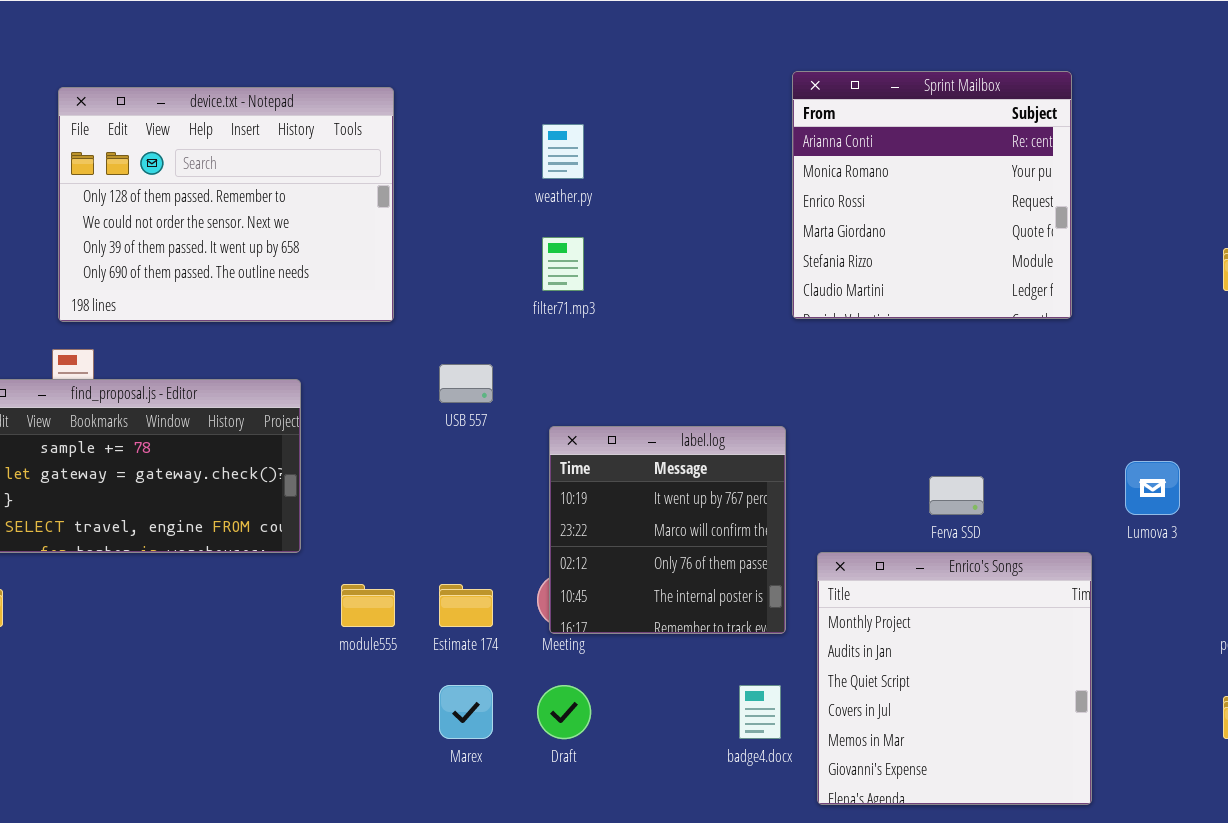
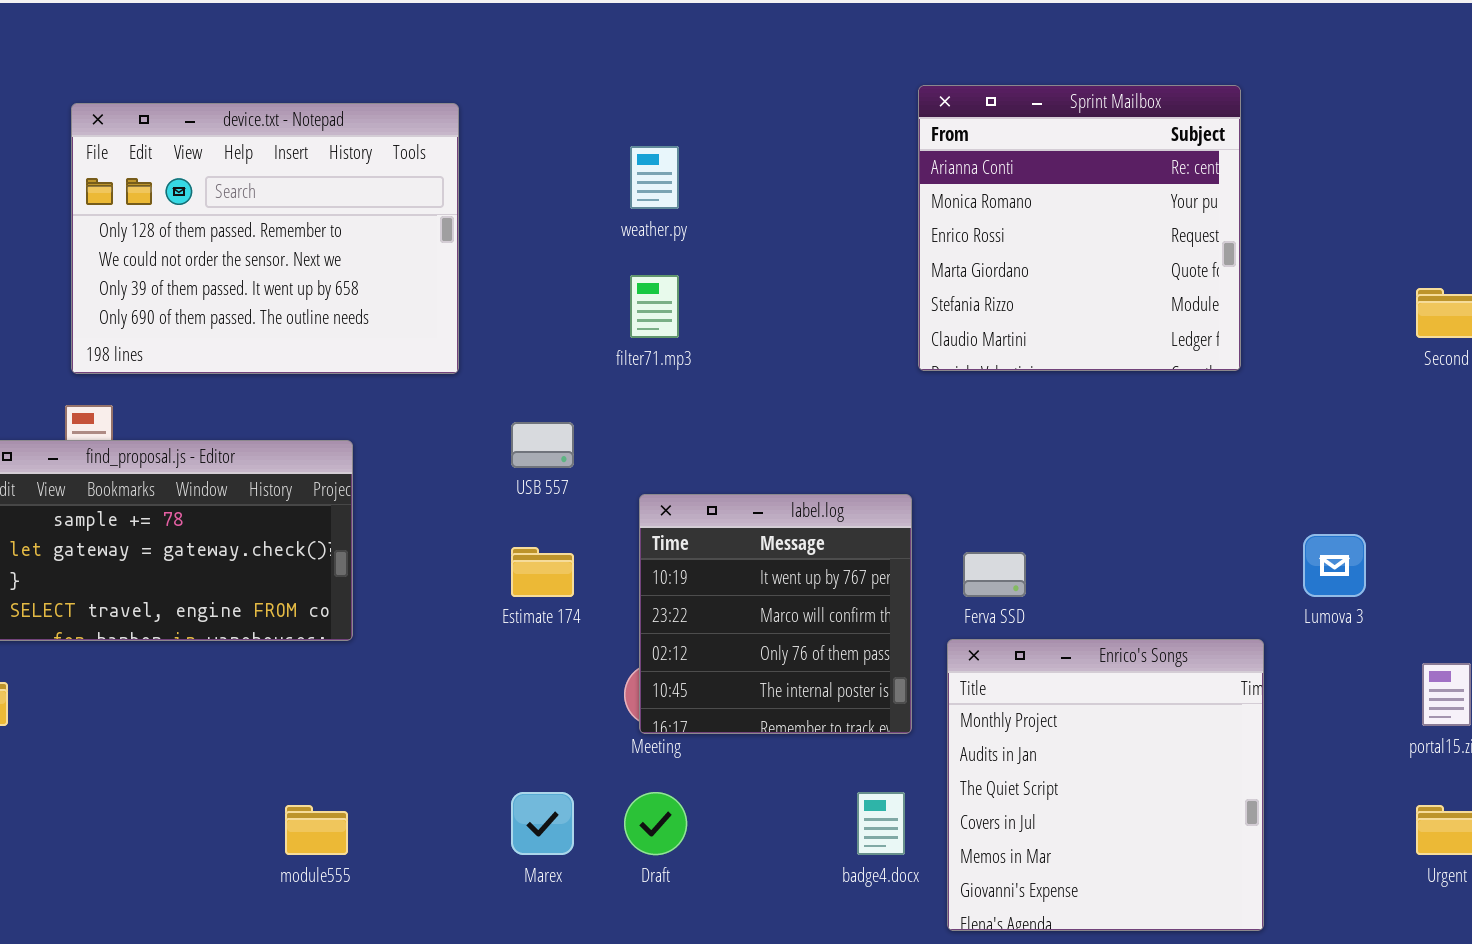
Ferva SSD: [929,476,984,515] -> [963,552,1026,597], moved
module555: [341,584,395,627] -> [285,805,348,855], moved
Estimate 174: [439,584,493,627] -> [511,547,574,597], moved

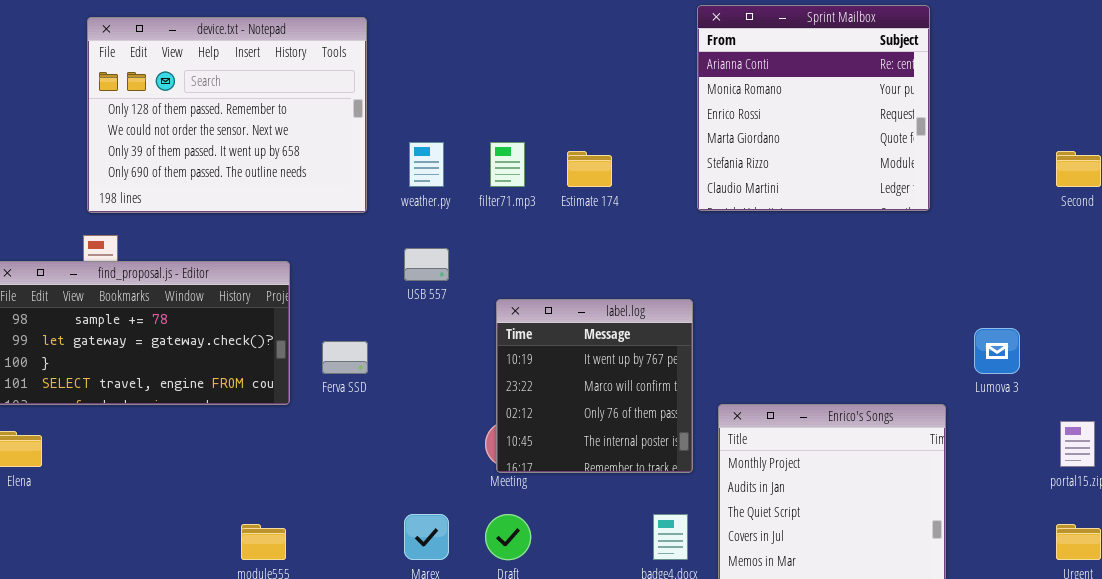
weather.py: [630,146,679,209] -> [409,142,444,187], moved
Estimate 174: [511,547,574,597] -> [567,151,612,187], moved
Ferva SSD: [963,552,1026,597] -> [322,341,368,374], moved

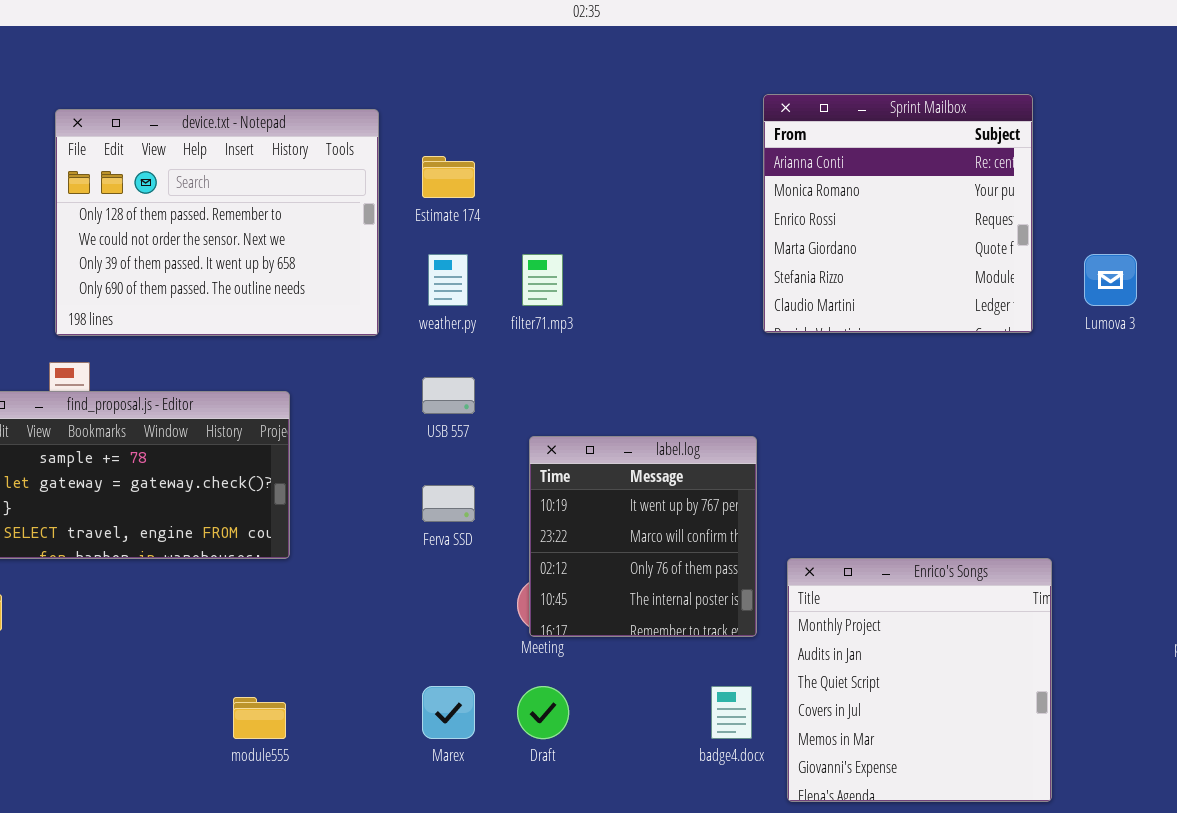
Estimate 174: [567,151,612,187] -> [422,156,475,198], moved
Lumova 3: [974,328,1020,374] -> [1084,254,1137,306], moved
Ferva SSD: [322,341,368,374] -> [422,485,475,522], moved

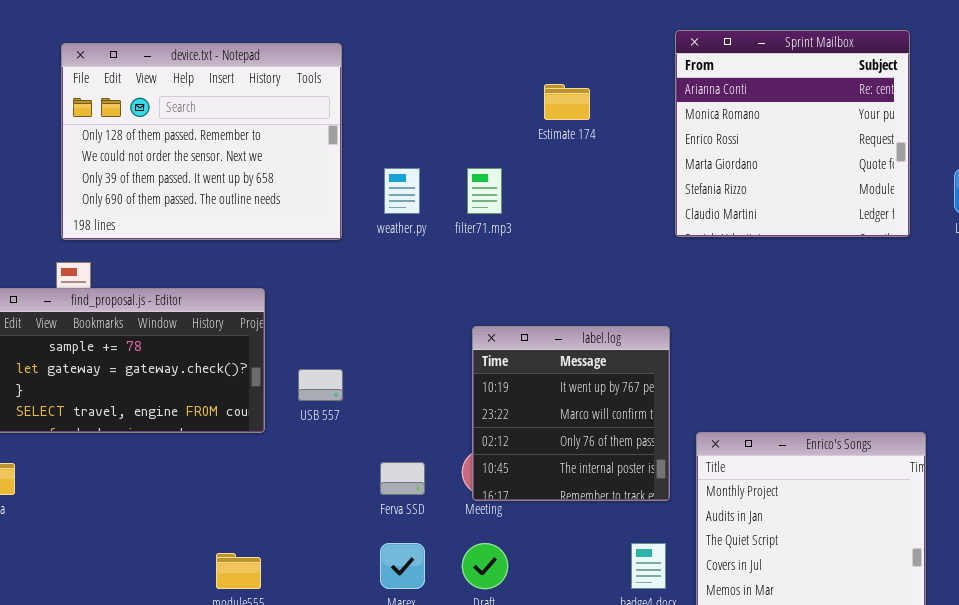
Estimate 174: [422,156,475,198] -> [544,84,590,120], moved
USB 557: [422,377,475,414] -> [298,369,343,401], moved
Ferva SSD: [422,485,475,522] -> [380,462,425,495], moved

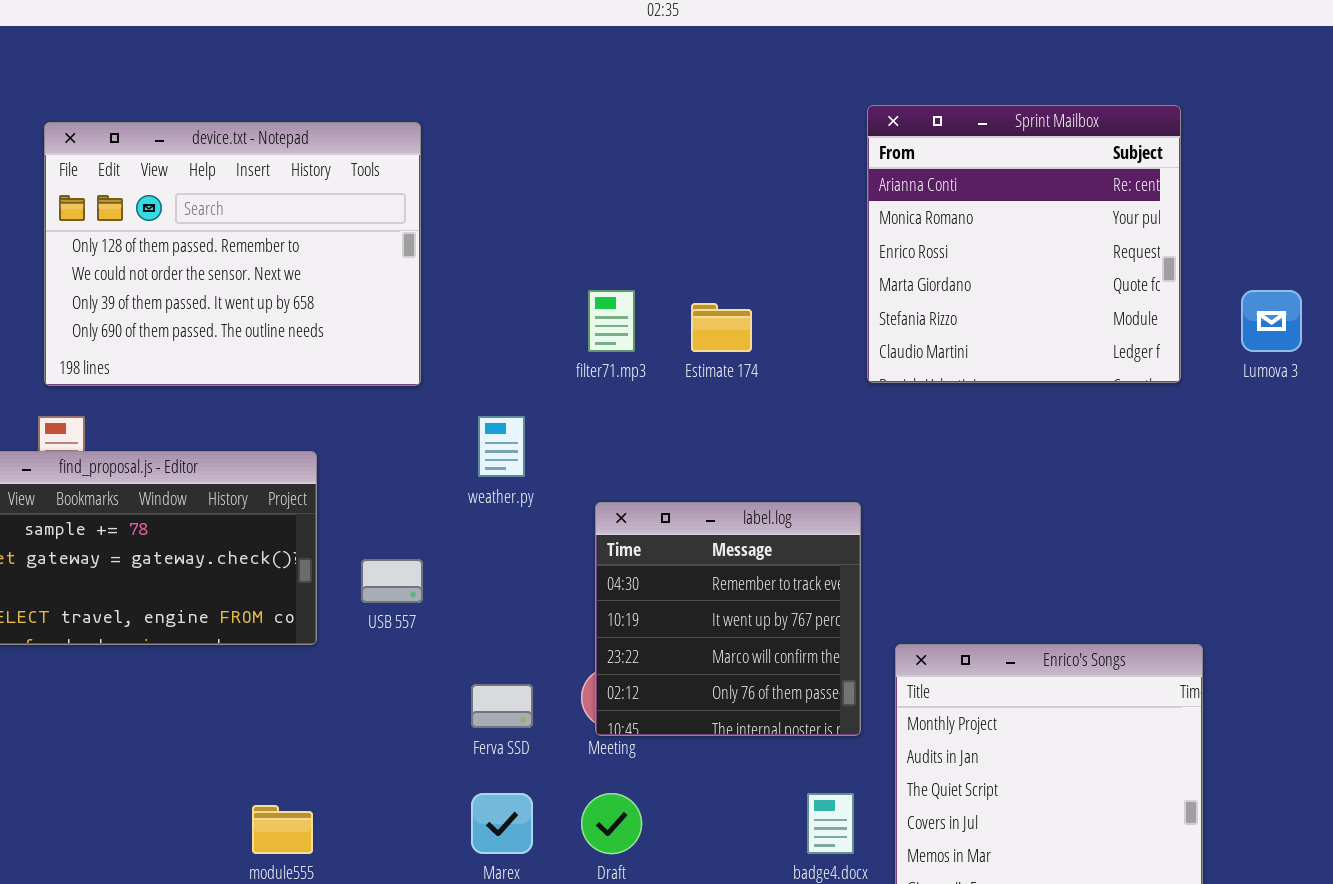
Estimate 174: [544,84,590,120] -> [691,303,752,352], moved
weather.py: [384,168,420,214] -> [478,416,525,477], moved
label.log: [472,326,670,501] -> [595,502,861,736], scrolled up 1 row

